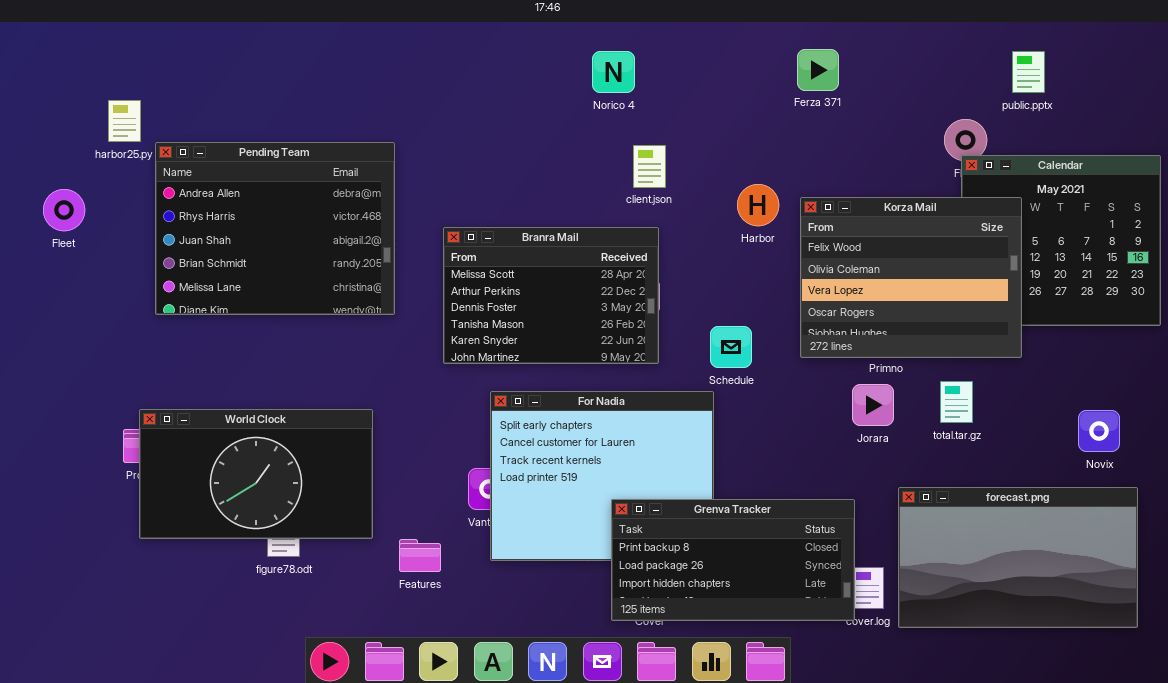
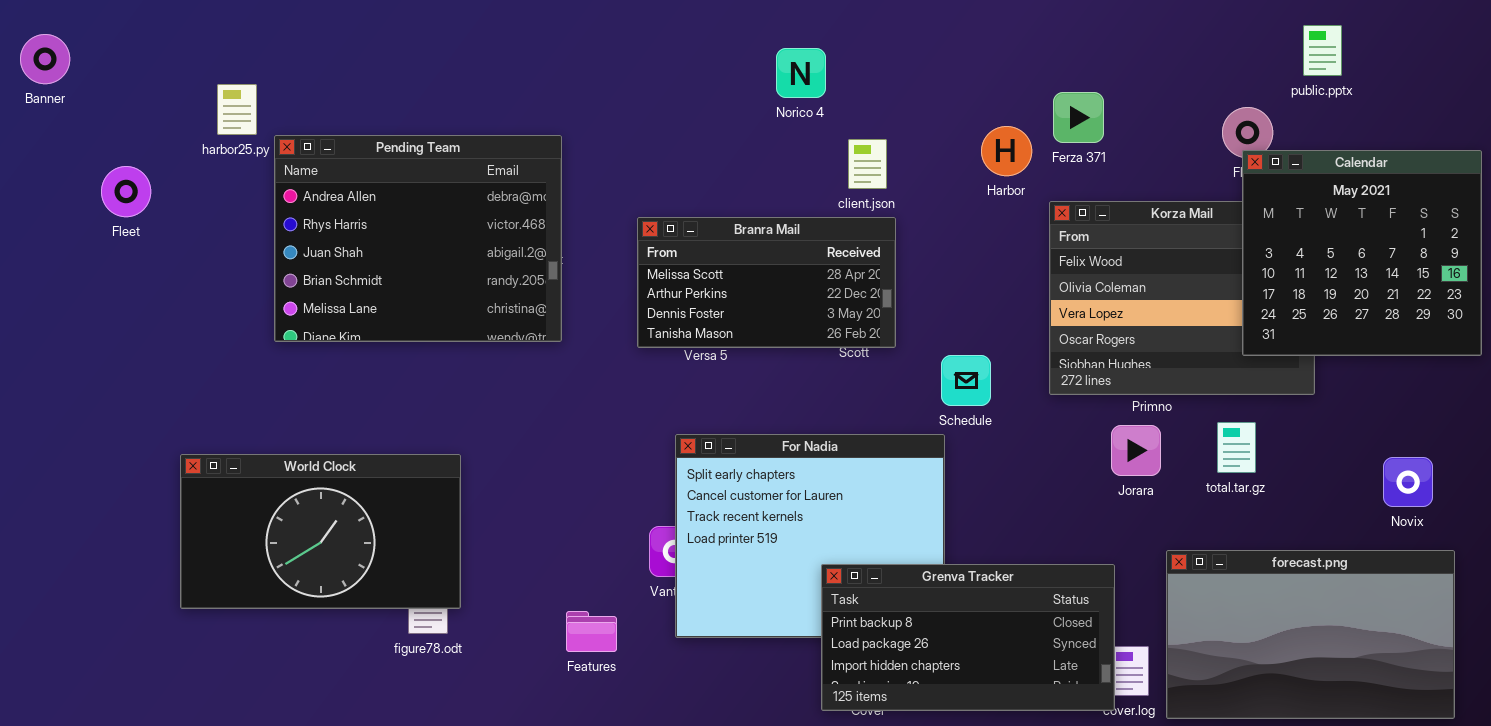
Ferza 371: [797,49,839,91] -> [1053,92,1104,143], moved
Norico 4: [592,51,635,93] -> [776,48,826,98], moved
Calendar: [961,155,1161,326] -> [1242,150,1482,356], raised
Harbor: [737,184,779,226] -> [981,126,1032,176], moved
Fleet: [43,189,85,231] -> [101,166,151,217], moved
Branra Mail: [443,227,659,364] -> [637,217,896,348], moved, resized
World Clock: [139,409,373,539] -> [180,454,461,609], moved

